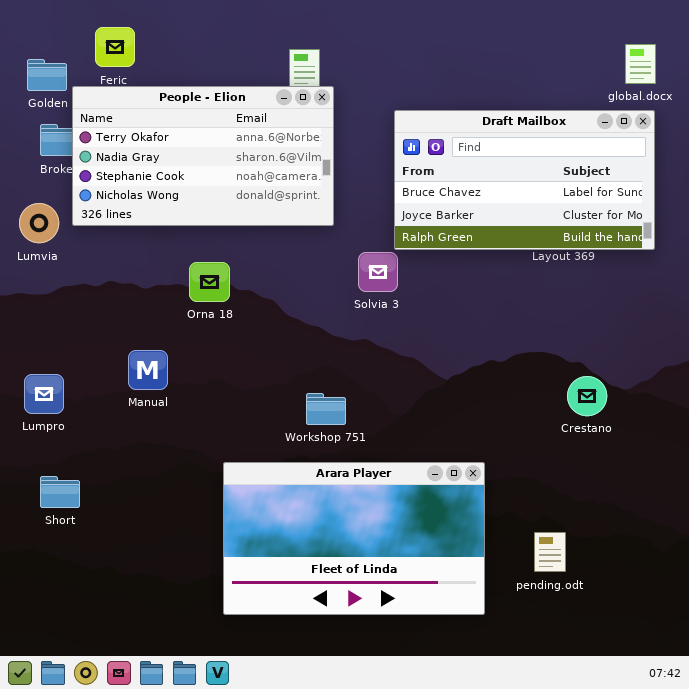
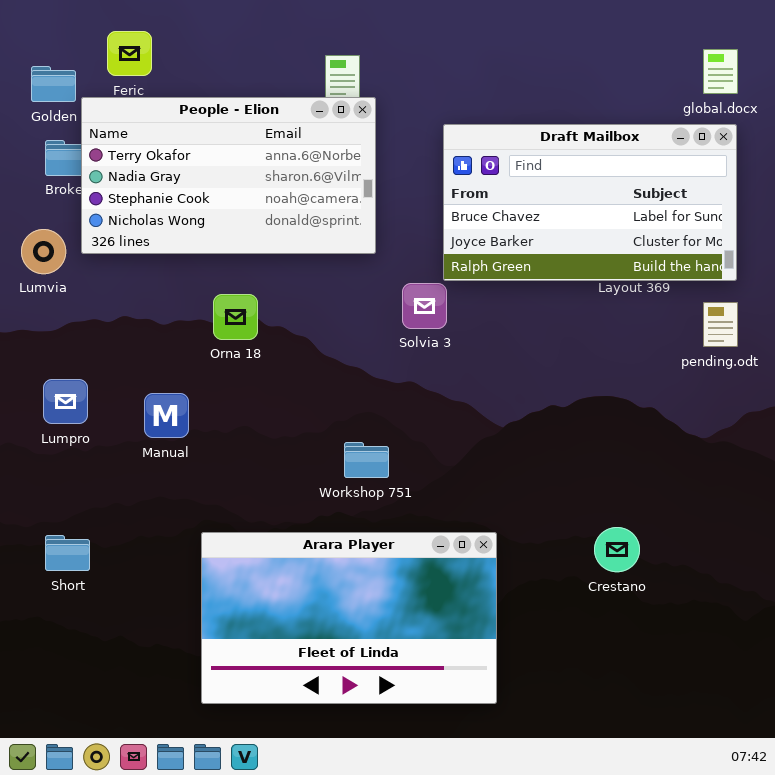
Lumpro: [24,374,64,414] -> [43,379,88,424], moved
Crestano: [567,376,607,416] -> [594,527,640,572], moved
Arara Player: [223,462,485,615] -> [201,532,497,704], moved
pending.odt: [534,532,566,572] -> [703,302,738,347], moved

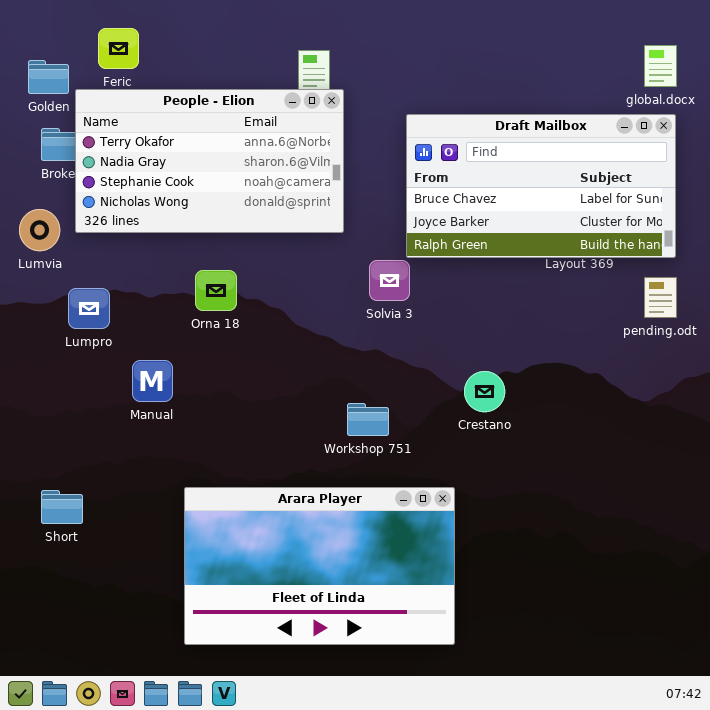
Lumpro: [43,379,88,424] -> [68,288,110,329], moved
Workshop 751: [344,442,389,478] -> [347,403,389,436], moved
Crestano: [594,527,640,572] -> [464,371,505,412], moved

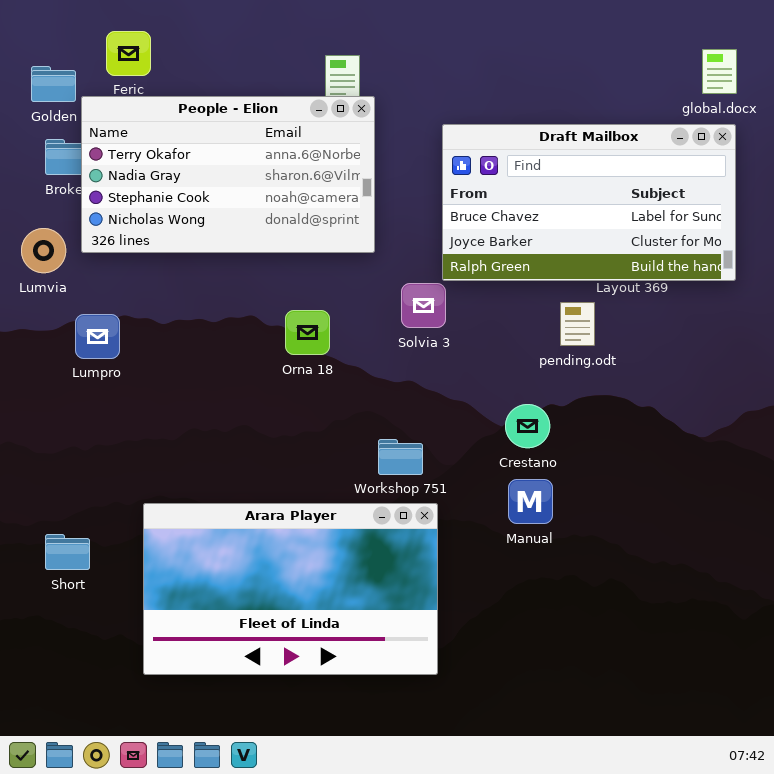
Orna 18: [195,270,237,311] -> [285,310,330,355], moved
pending.odt: [644,277,677,318] -> [560,302,595,346], moved
Manual: [132,360,173,402] -> [508,479,553,524], moved
Arara Player: [184,487,455,645] -> [143,503,438,675], moved

